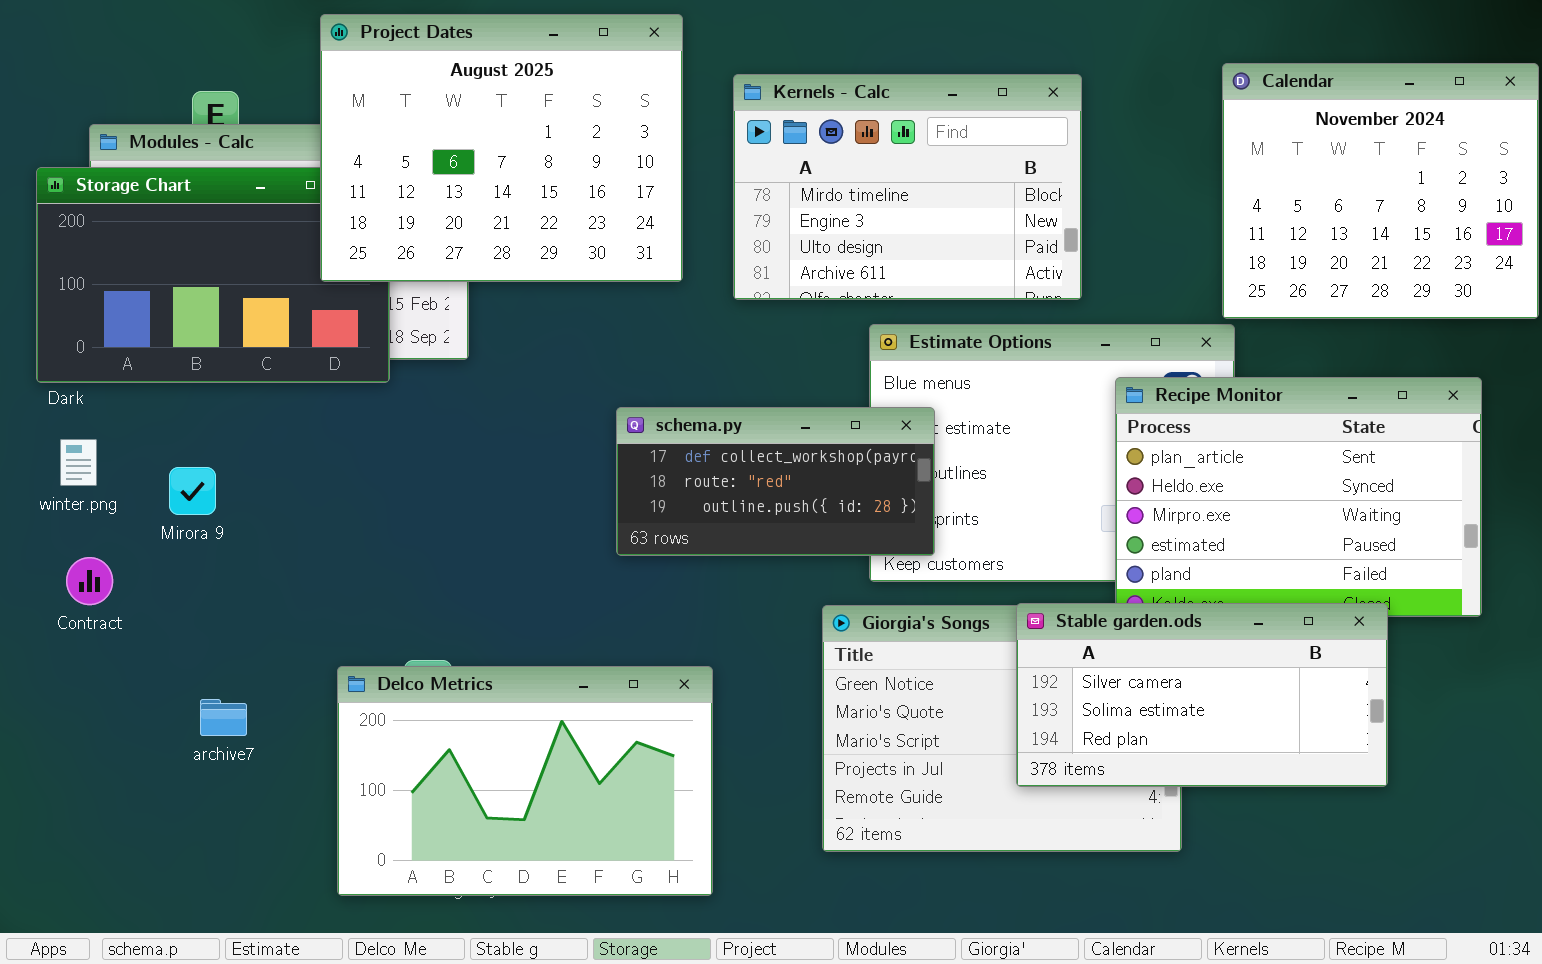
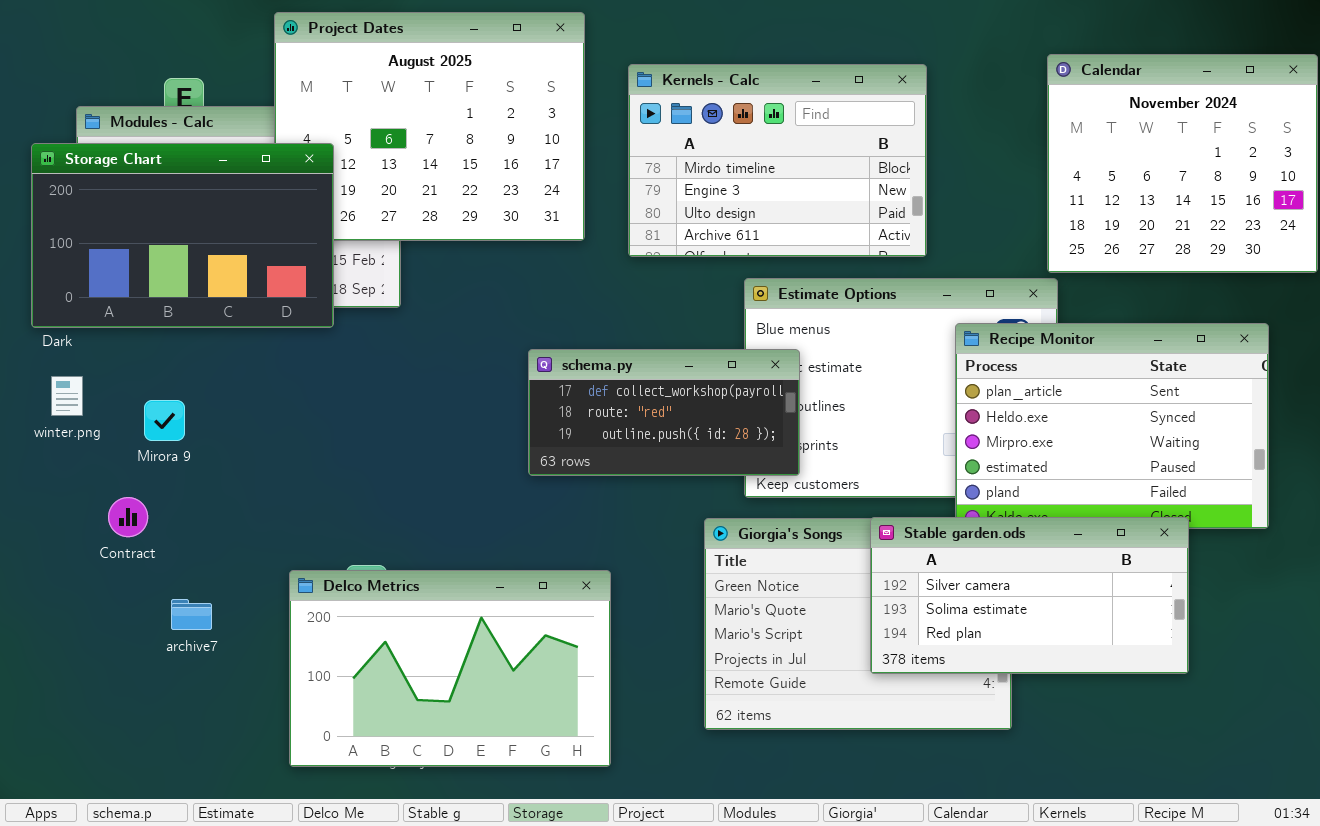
Storage Chart: [36,167,390,383] -> [31,143,334,328], raised
Contract: [66,557,113,605] -> [108,497,148,537], moved

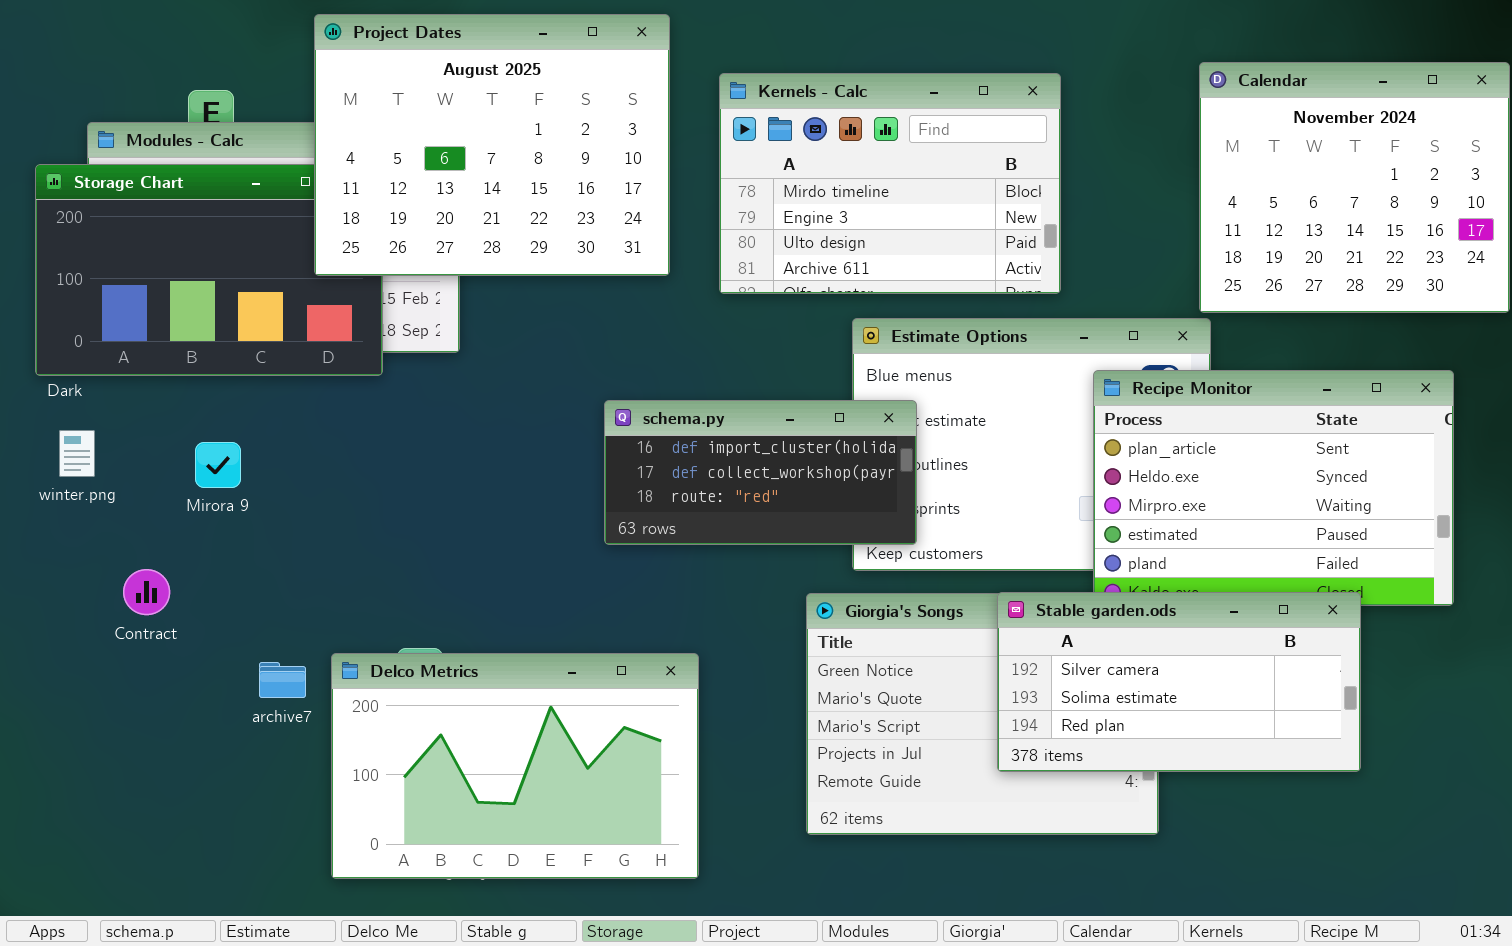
Project Dates: [274,12,585,241] -> [314,14,670,276], raised
schema.py: [528,349,800,476] -> [604,400,917,545], scrolled up 1 row
Mirora 9: [144,400,185,441] -> [195,442,241,488], moved
archive7: [171,599,212,630] -> [259,662,306,698], moved

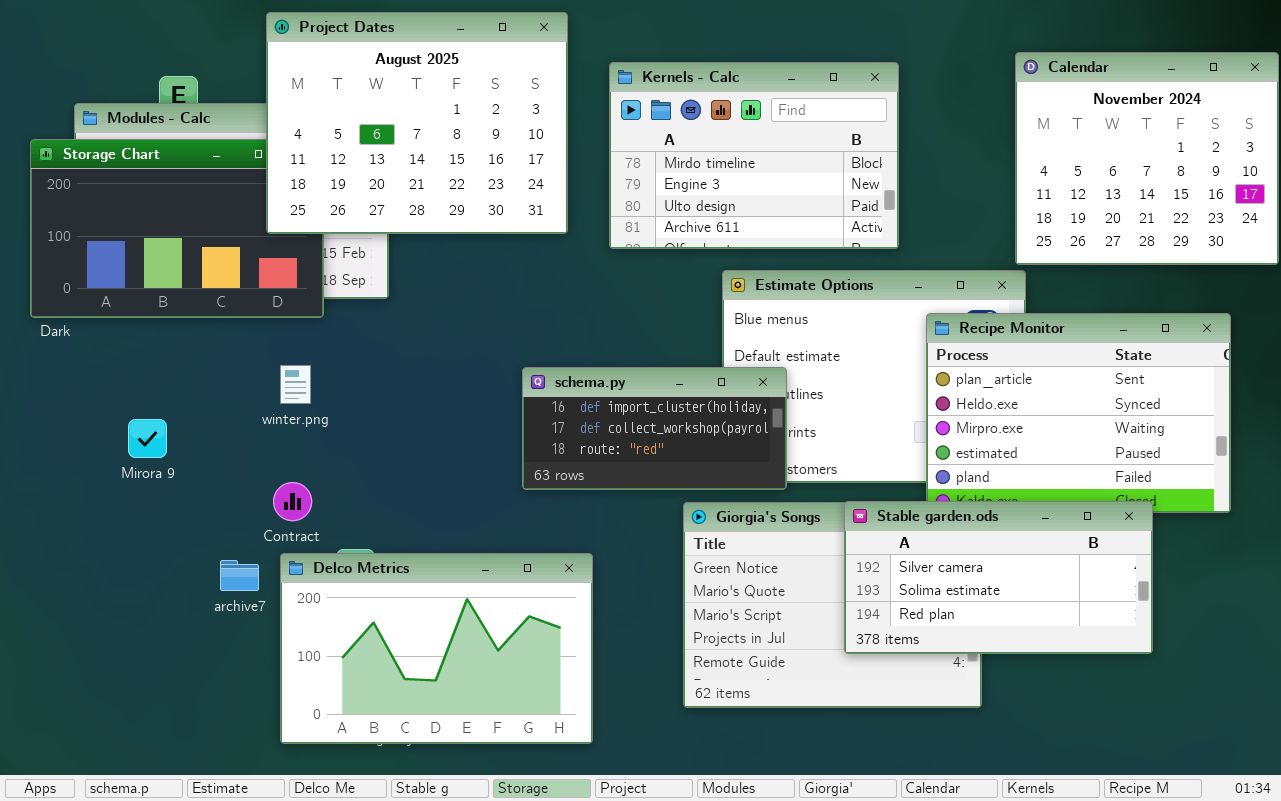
schema.py: [604,400,917,545] -> [522,367,787,490], moved
winter.png: [59,430,95,477] -> [280,365,311,404], moved
Mirora 9: [195,442,241,488] -> [128,419,167,458], moved
Contract: [123,569,170,615] -> [273,482,312,521], moved

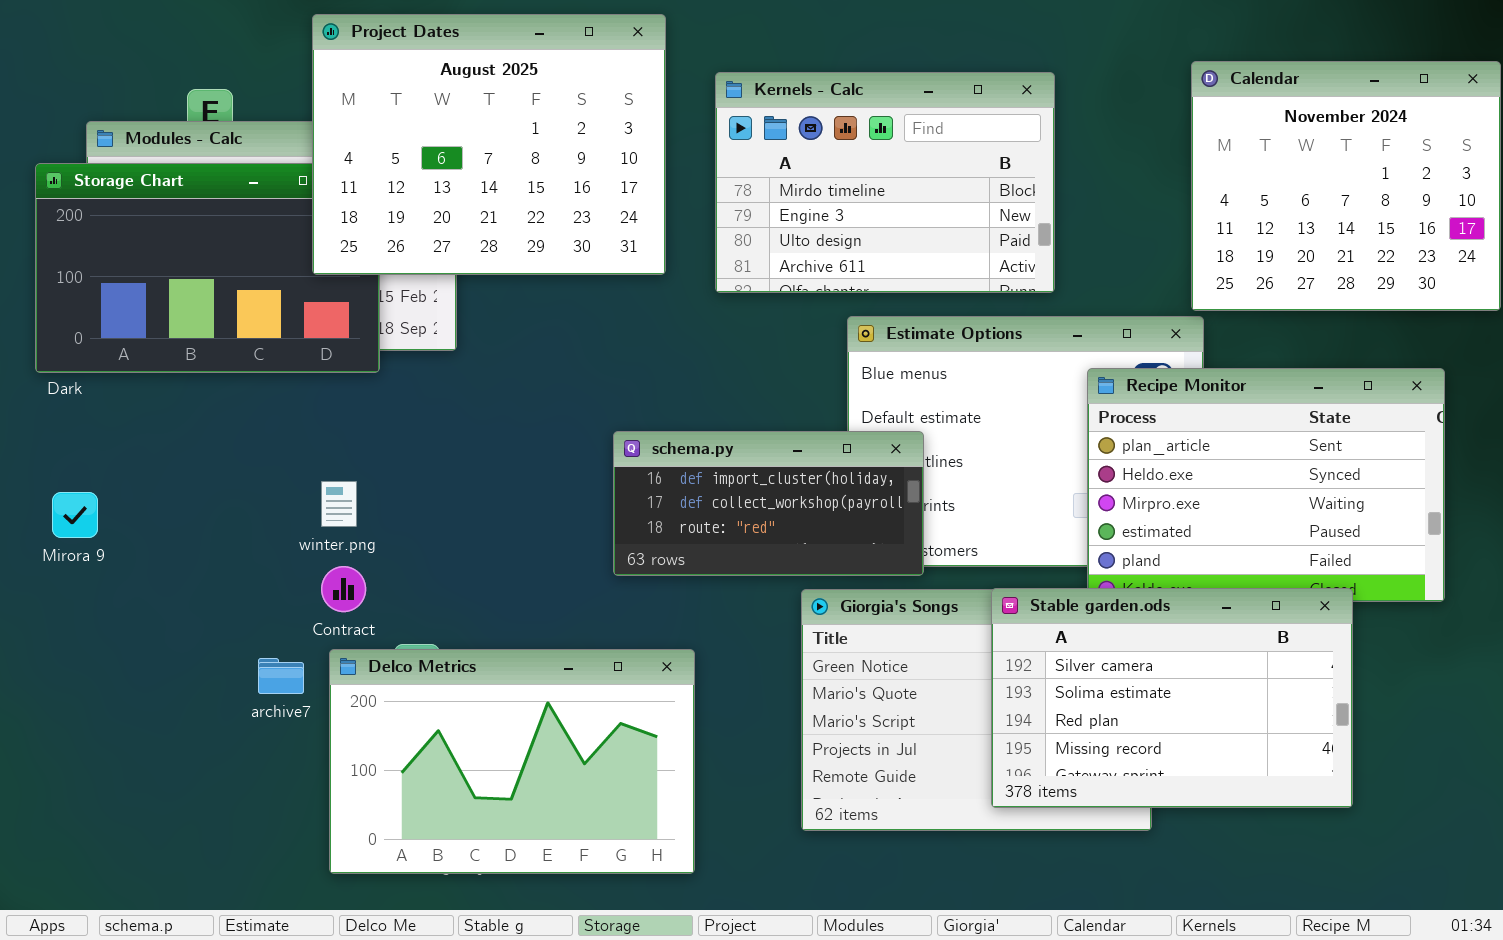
winter.png: [280,365,311,404] -> [321,481,357,527], moved
Mirora 9: [128,419,167,458] -> [52,492,98,538], moved
Stable garden.ods: [844,501,1153,654] -> [991,588,1353,808], resized

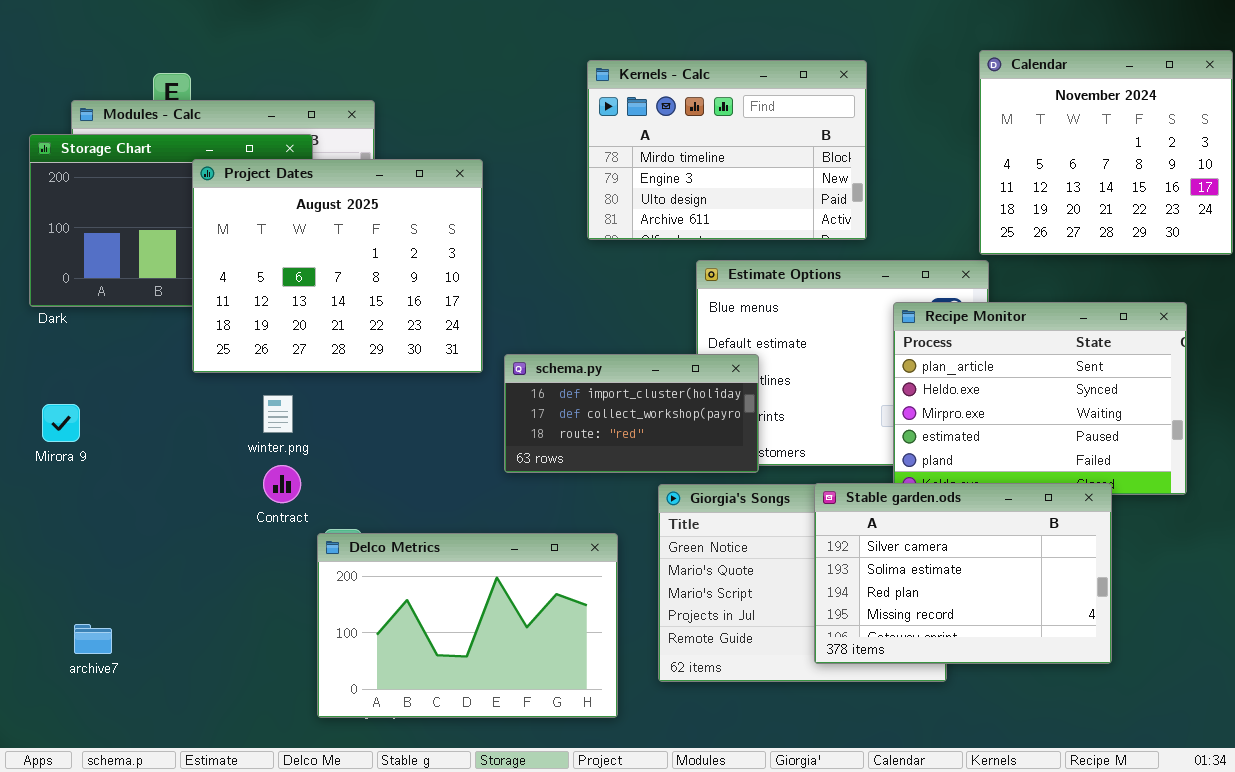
Project Dates: [312,14,666,275] -> [192,159,483,373], moved
Delco Metrics: [329,649,695,874] -> [317,533,618,718], moved
archive7: [258,658,304,694] -> [74,624,112,654], moved

